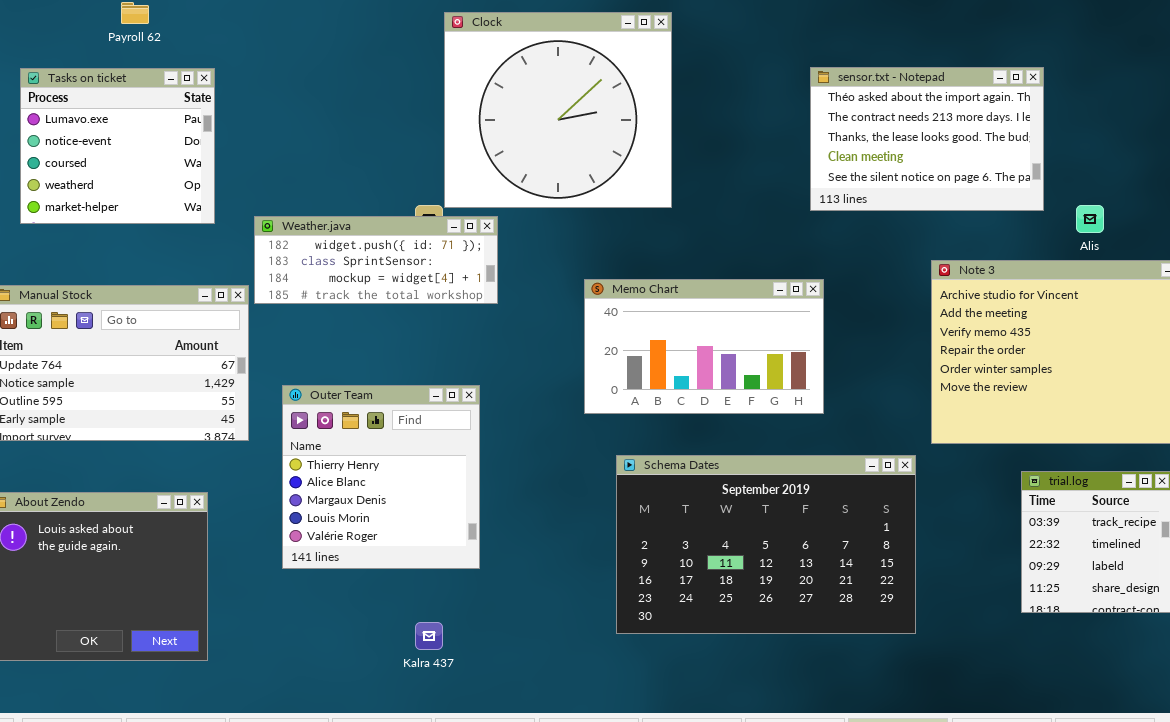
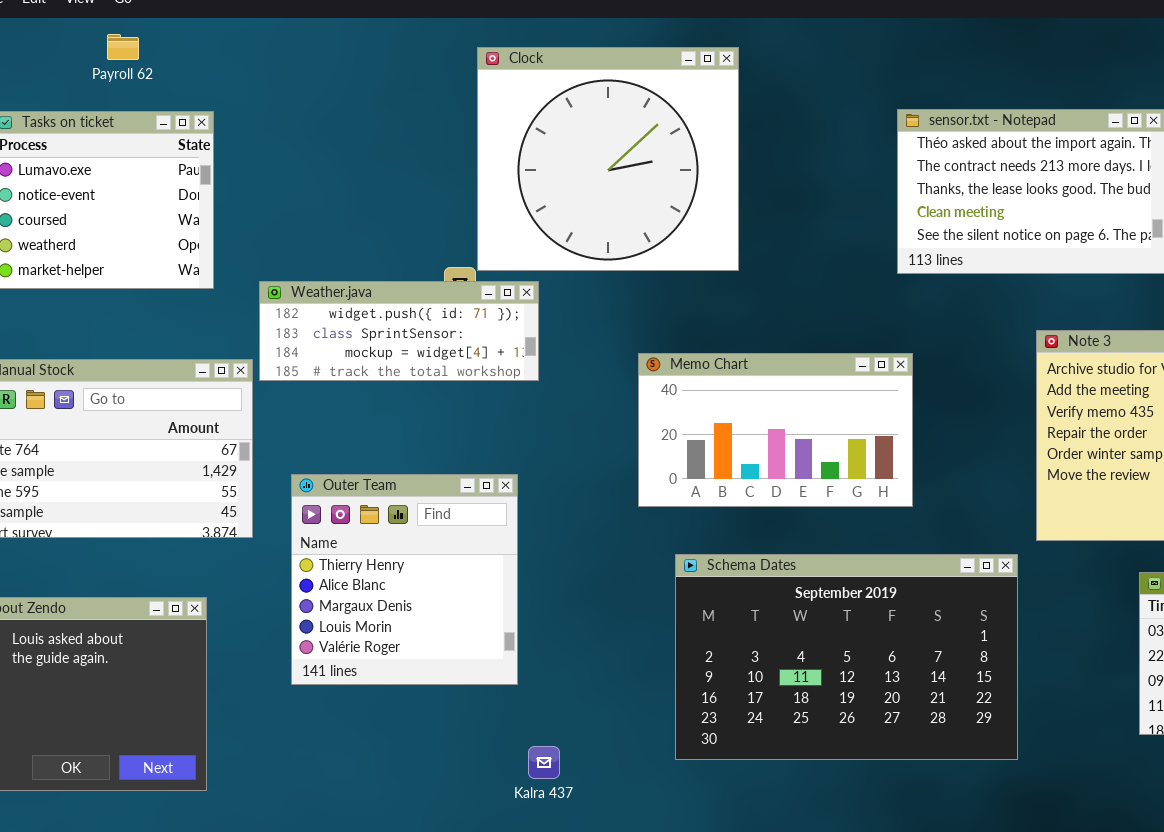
Kalra 437: [415,622,443,650] -> [528,746,560,779], moved

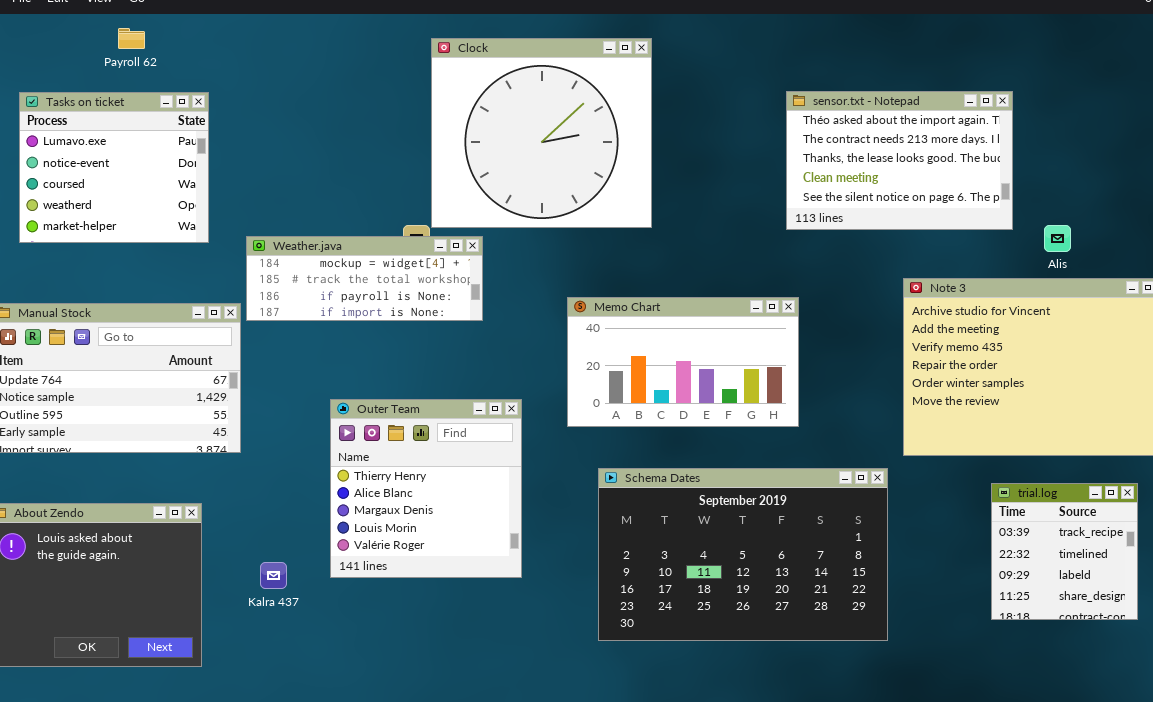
Weather.java: [259,281,539,381] -> [246,236,483,321], scrolled down 2 rows
Outer Team: [291,474,518,685] -> [330,399,522,578], moved
Kalra 437: [528,746,560,779] -> [260,562,287,589], moved

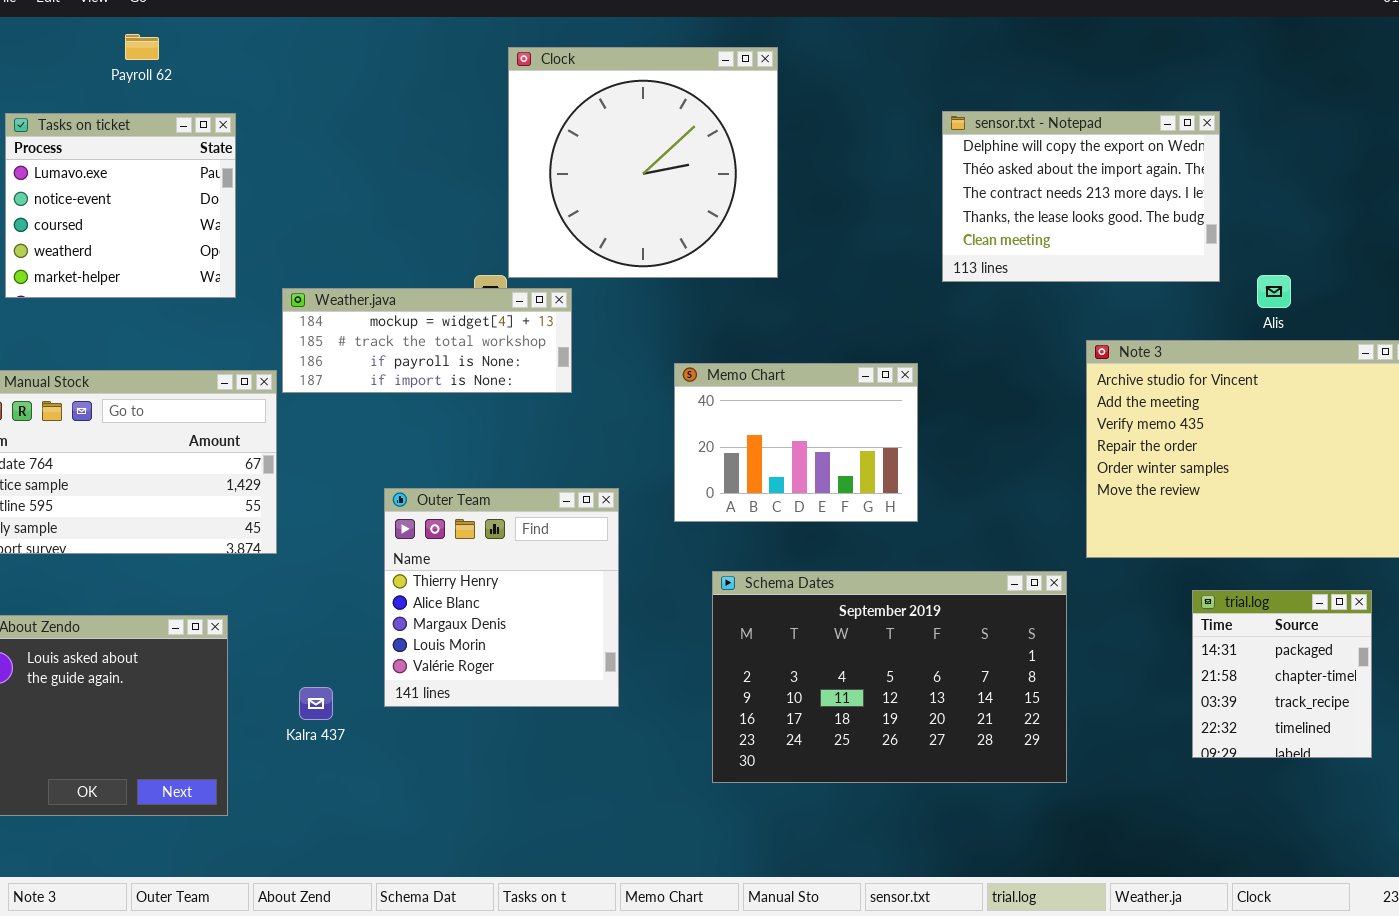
sensor.txt - Notepad: [786,91,1013,230] -> [942,111,1220,282], scrolled up 1 row
Memo Chart: [567,297,799,427] -> [674,363,918,522], resized
trial.log: [991,483,1138,620] -> [1192,590,1372,758], scrolled up 2 rows

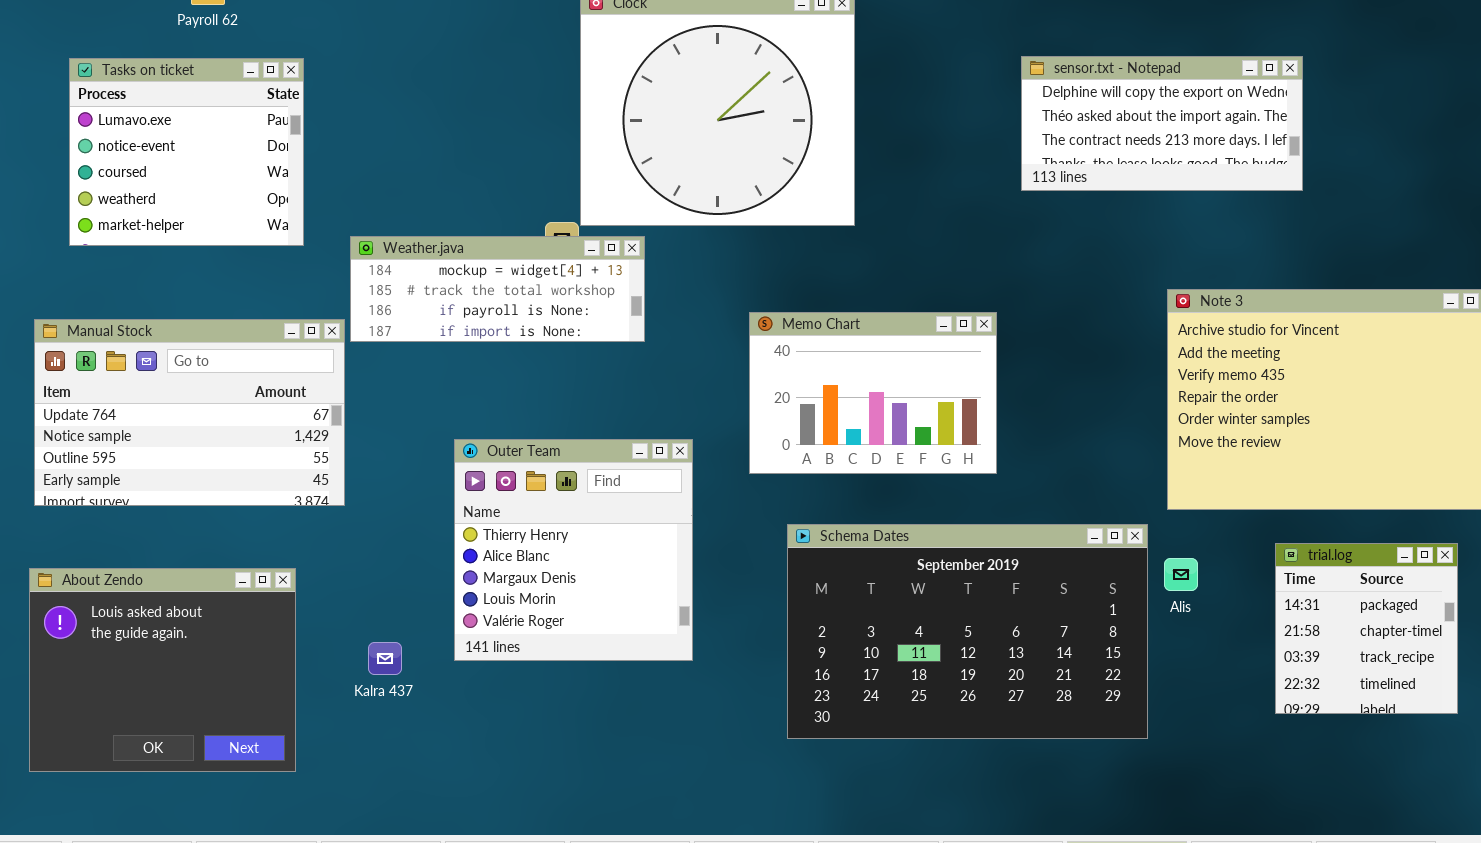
sensor.txt - Notepad: [942,111,1220,282] -> [1021,56,1303,191], resized
Alis: [1257,275,1291,308] -> [1164,558,1198,591], moved

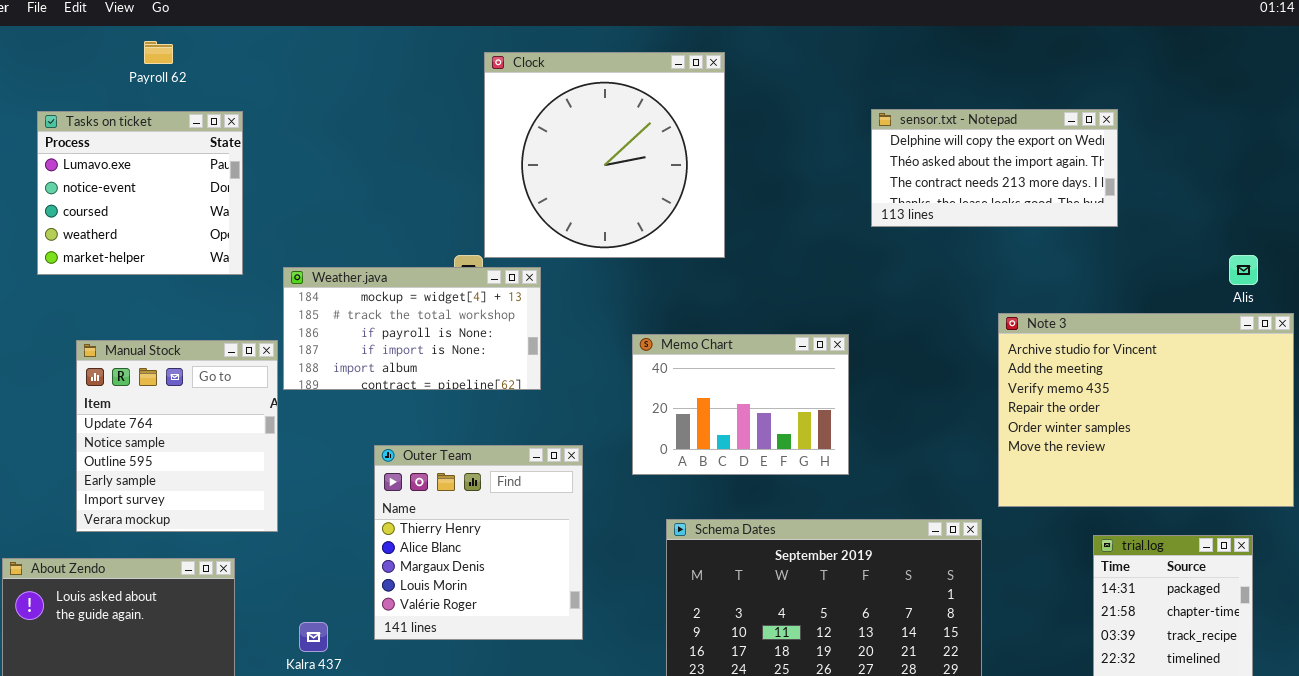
Weather.java: [350,236,645,342] -> [283,267,541,390], resized
Manual Stock: [34,319,345,506] -> [76,340,278,532], resized
Alis: [1164,558,1198,591] -> [1229,255,1258,285], moved

